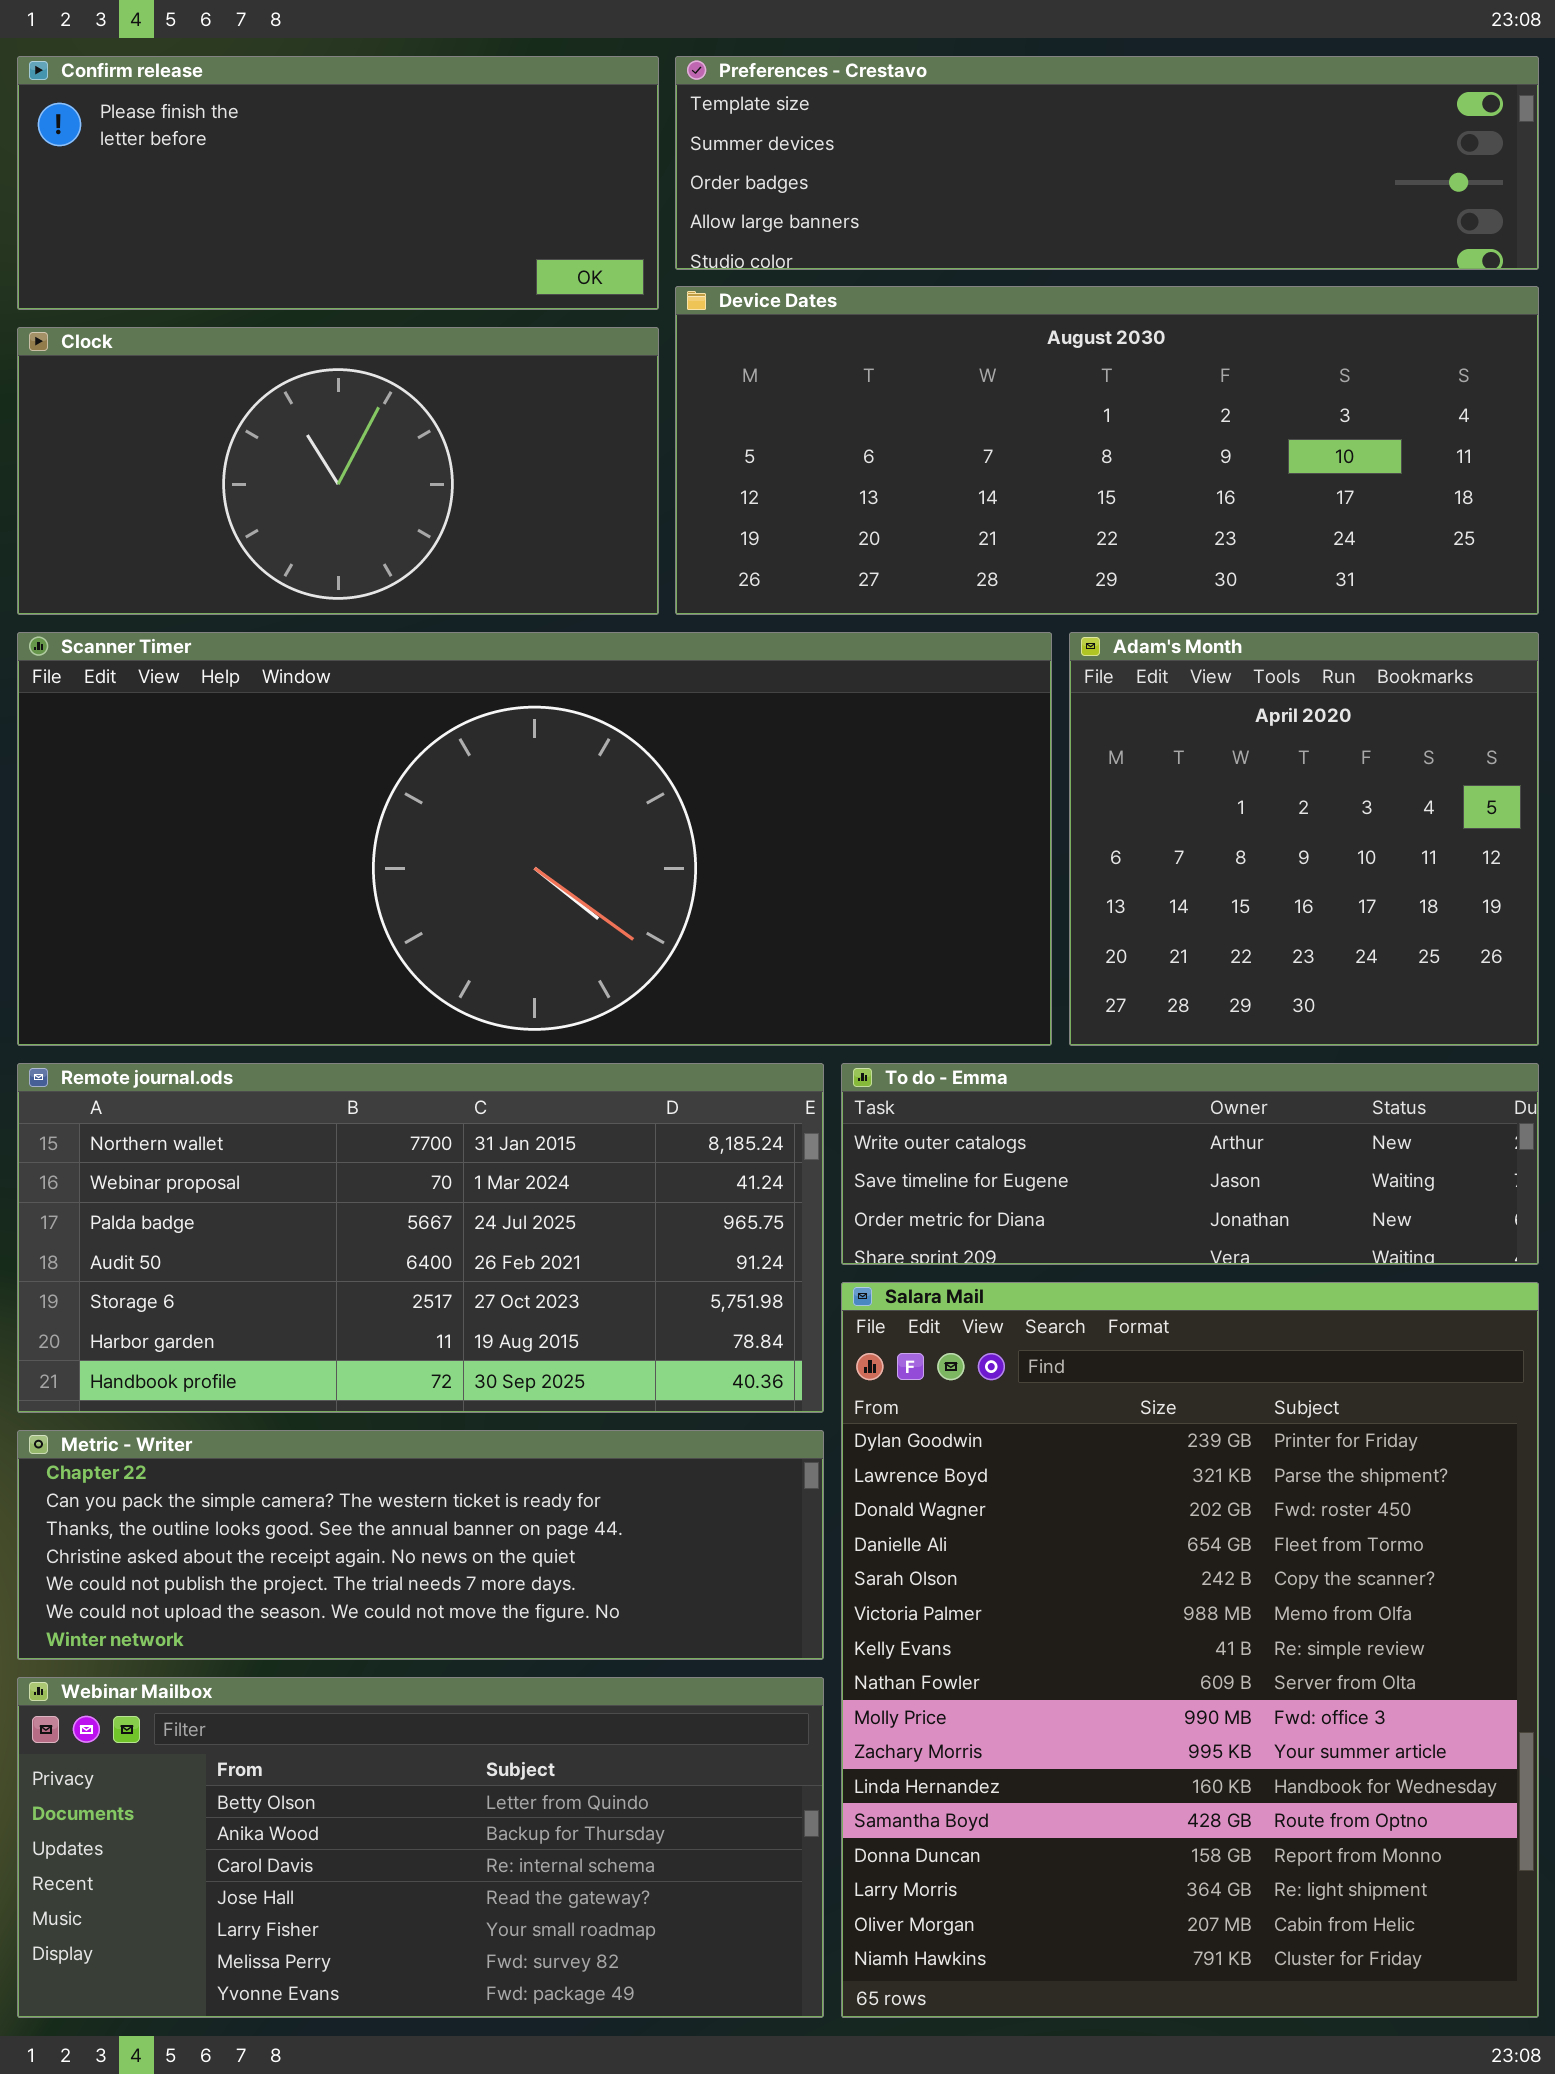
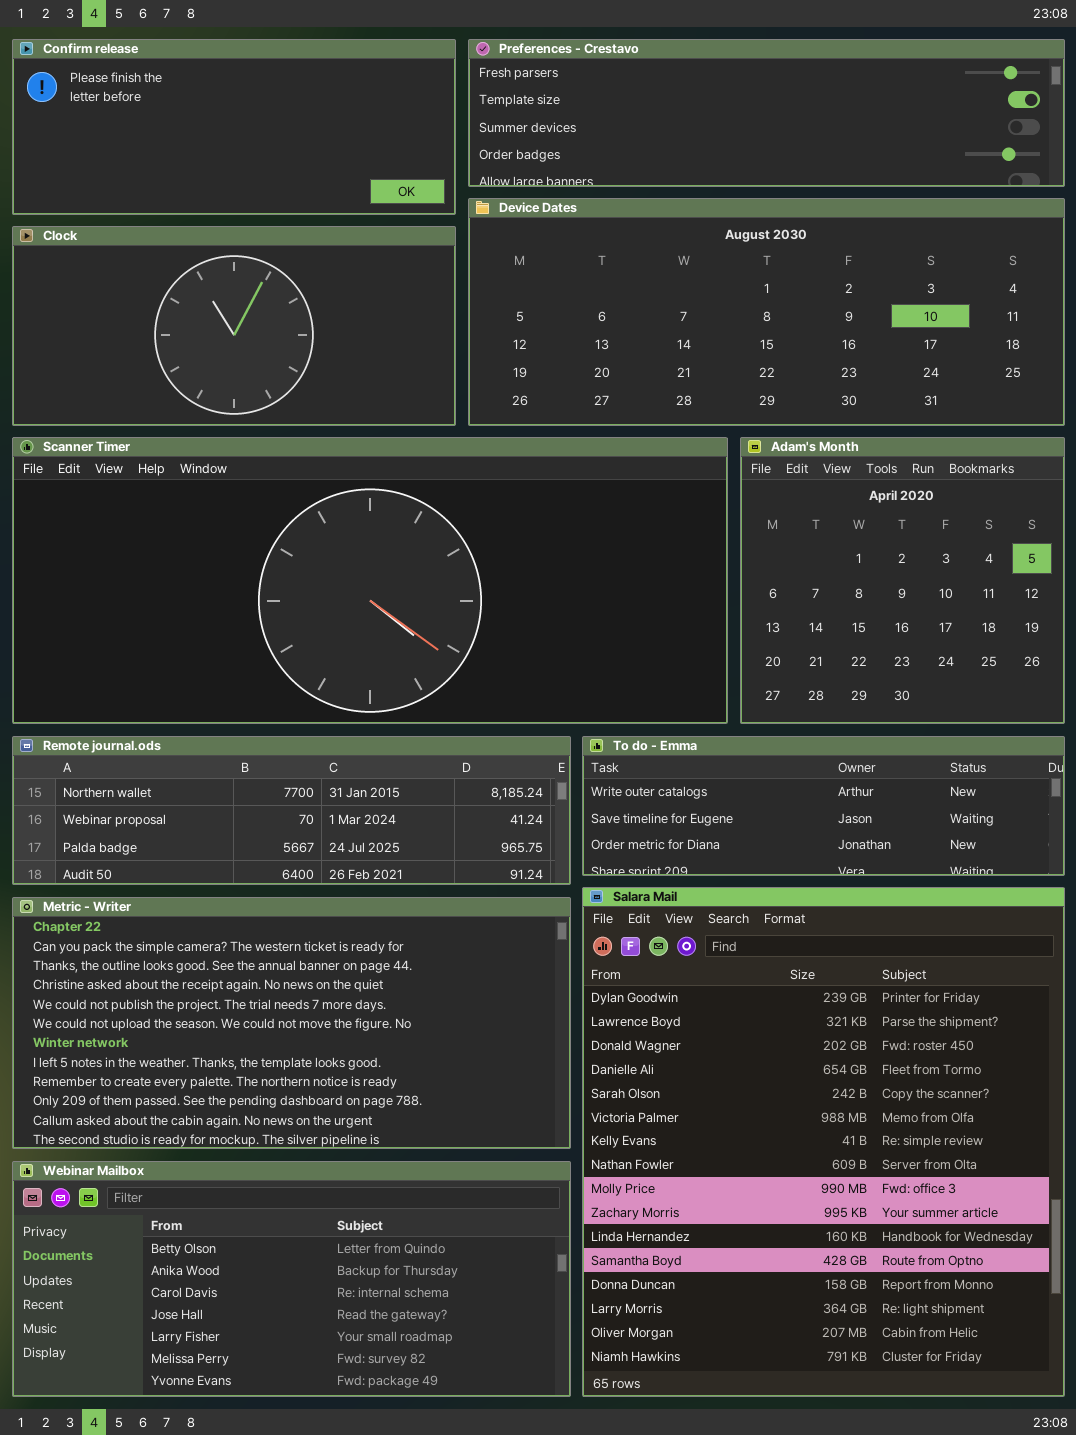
Preferences - Crestavo: [675,56,1539,270] -> [468,39,1065,187], scrolled up 1 row
Remote journal.ods: [17,1063,824,1413] -> [12,736,571,885], resized
Metric - Writer: [17,1430,824,1660] -> [12,897,571,1149], resized

